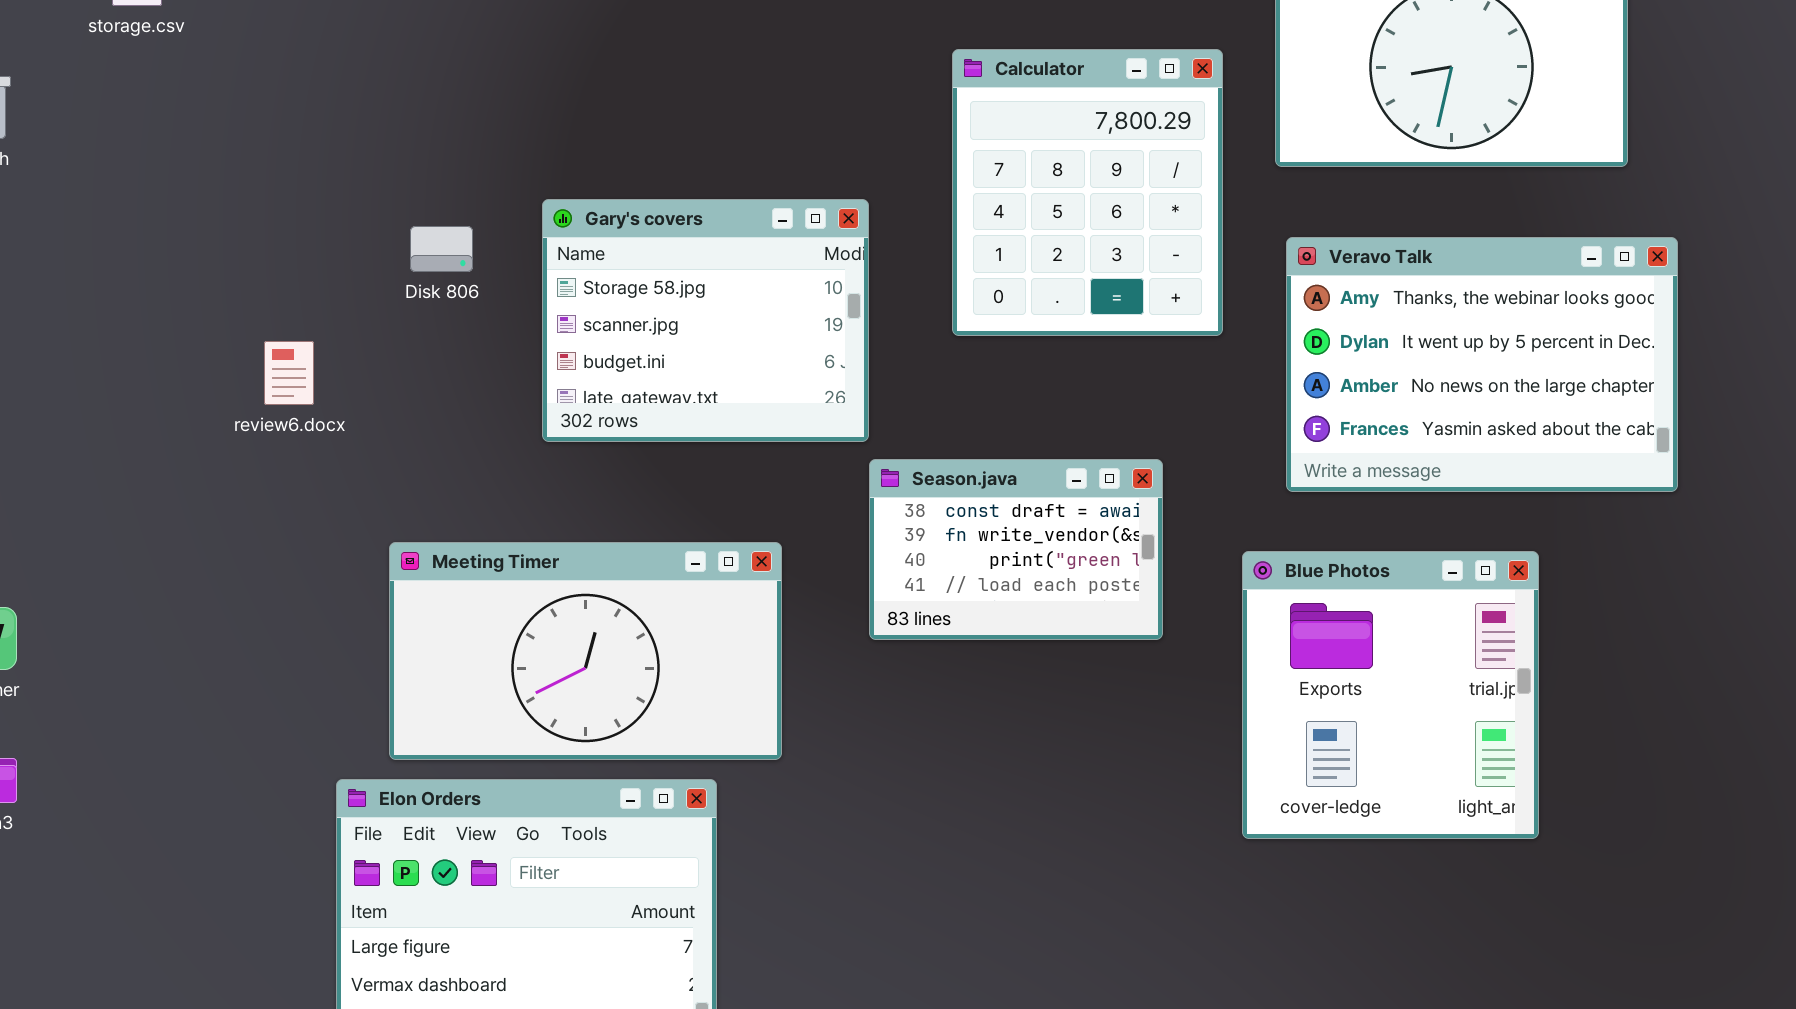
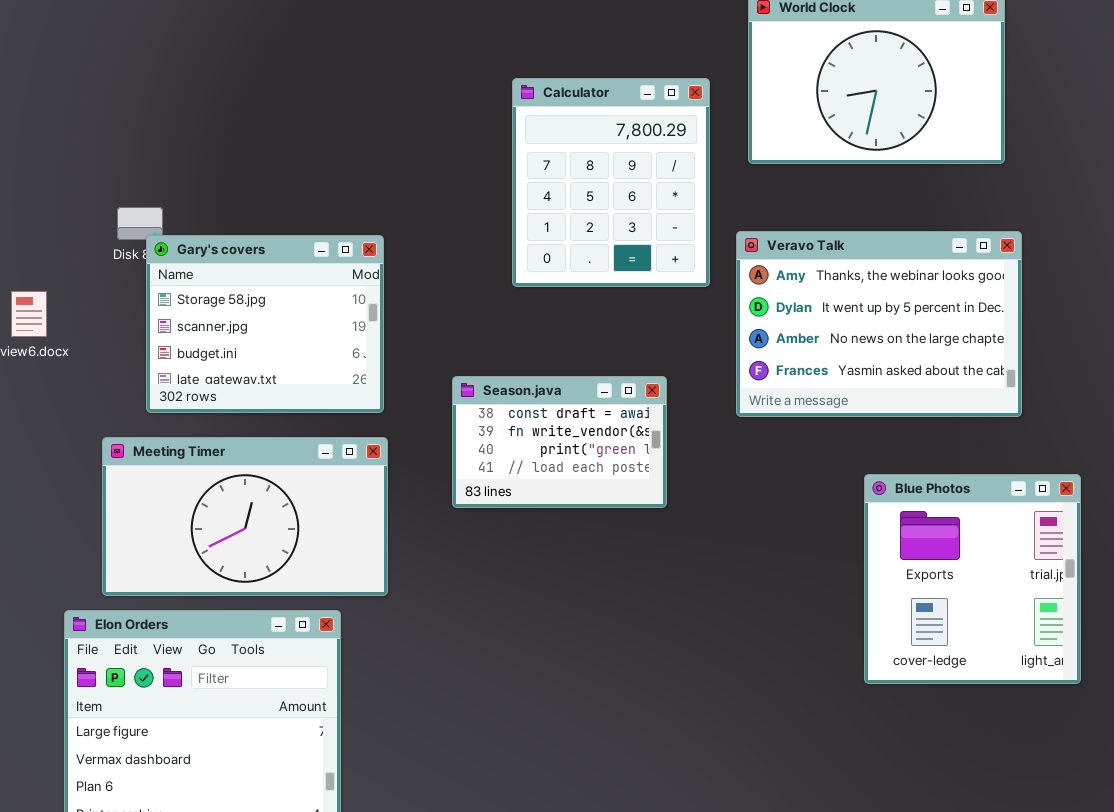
Gary's covers: [542,199,869,442] -> [146,235,384,413], moved
Veravo Talk: [1286,237,1678,492] -> [736,231,1022,417], moved
Blue Photos: [1242,551,1539,839] -> [864,474,1081,684], moved

